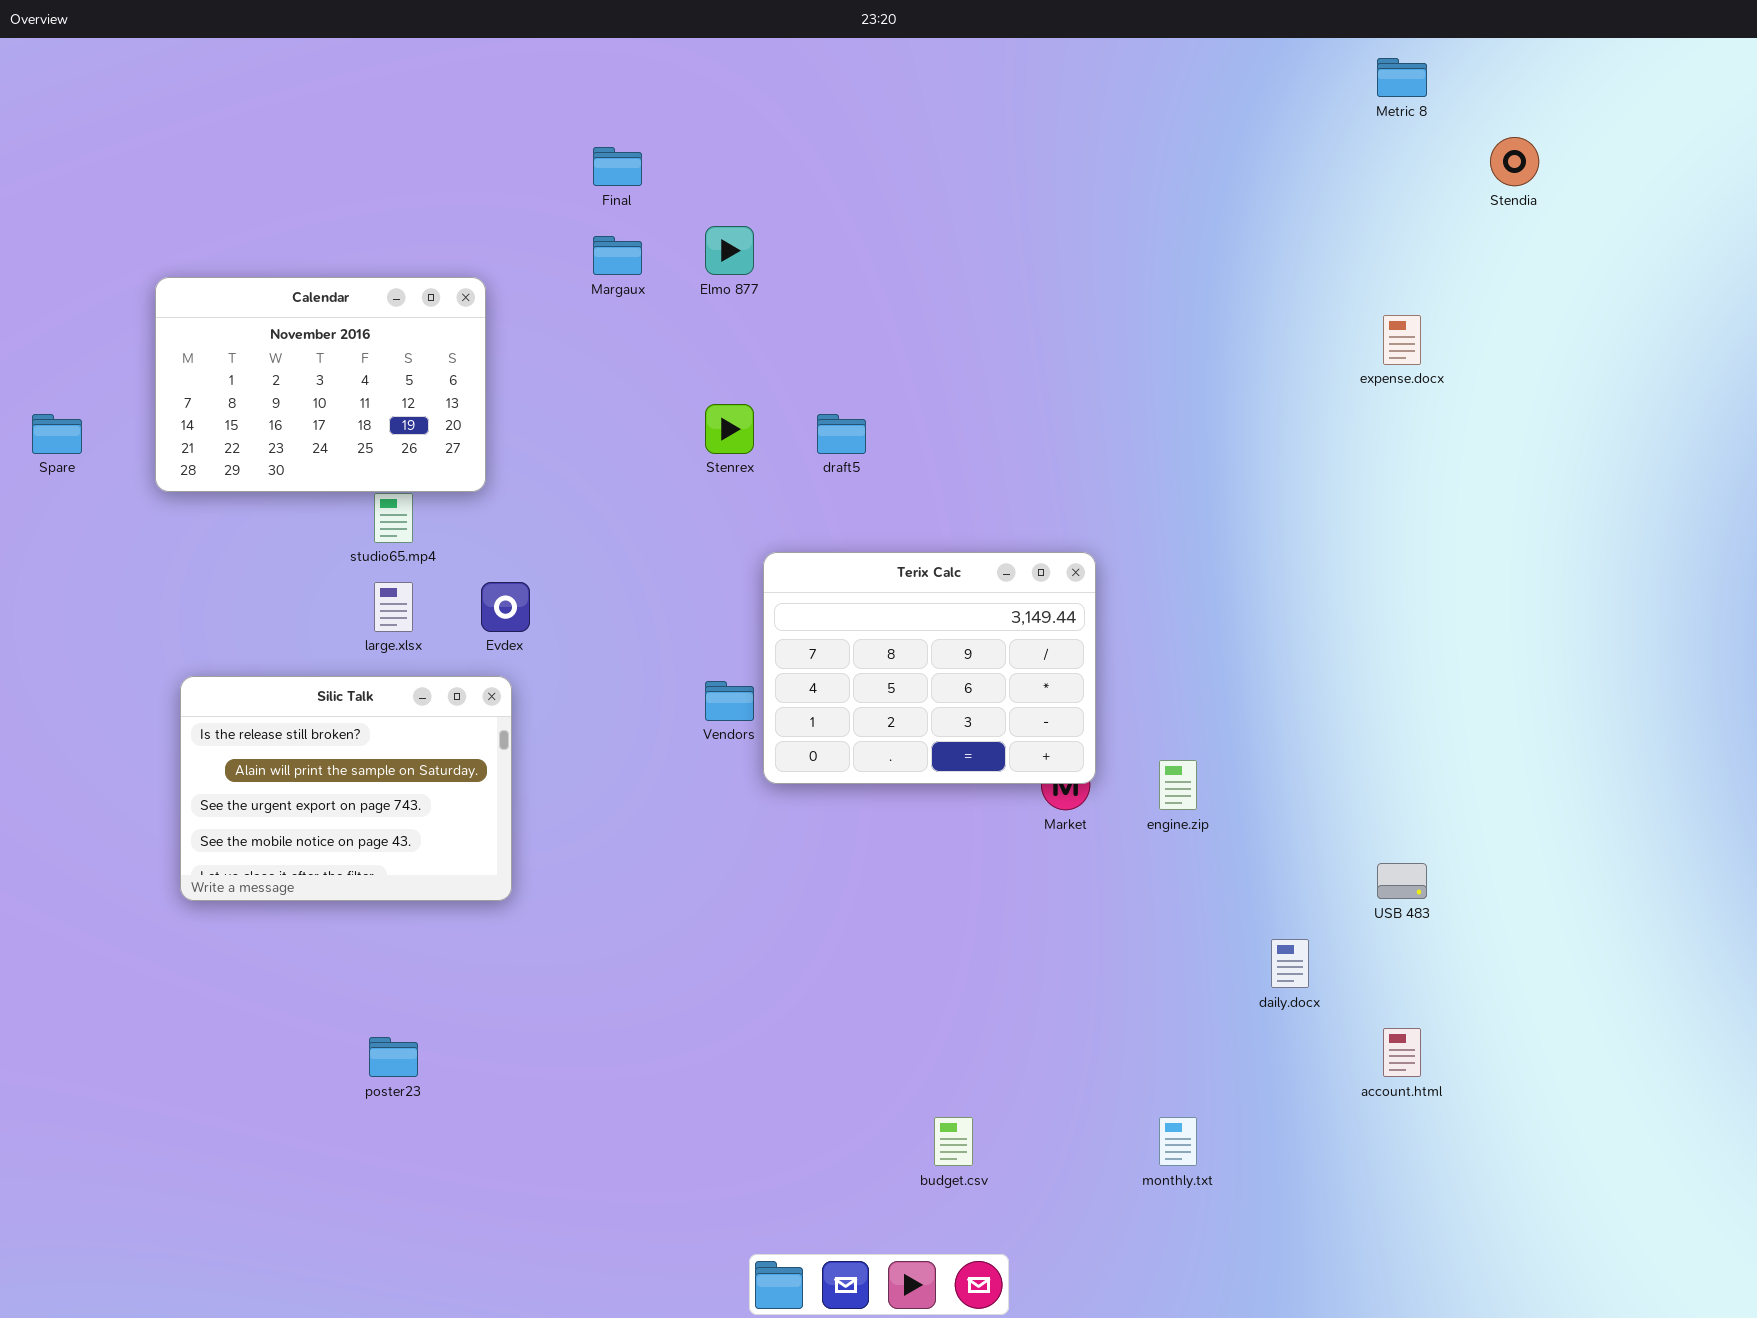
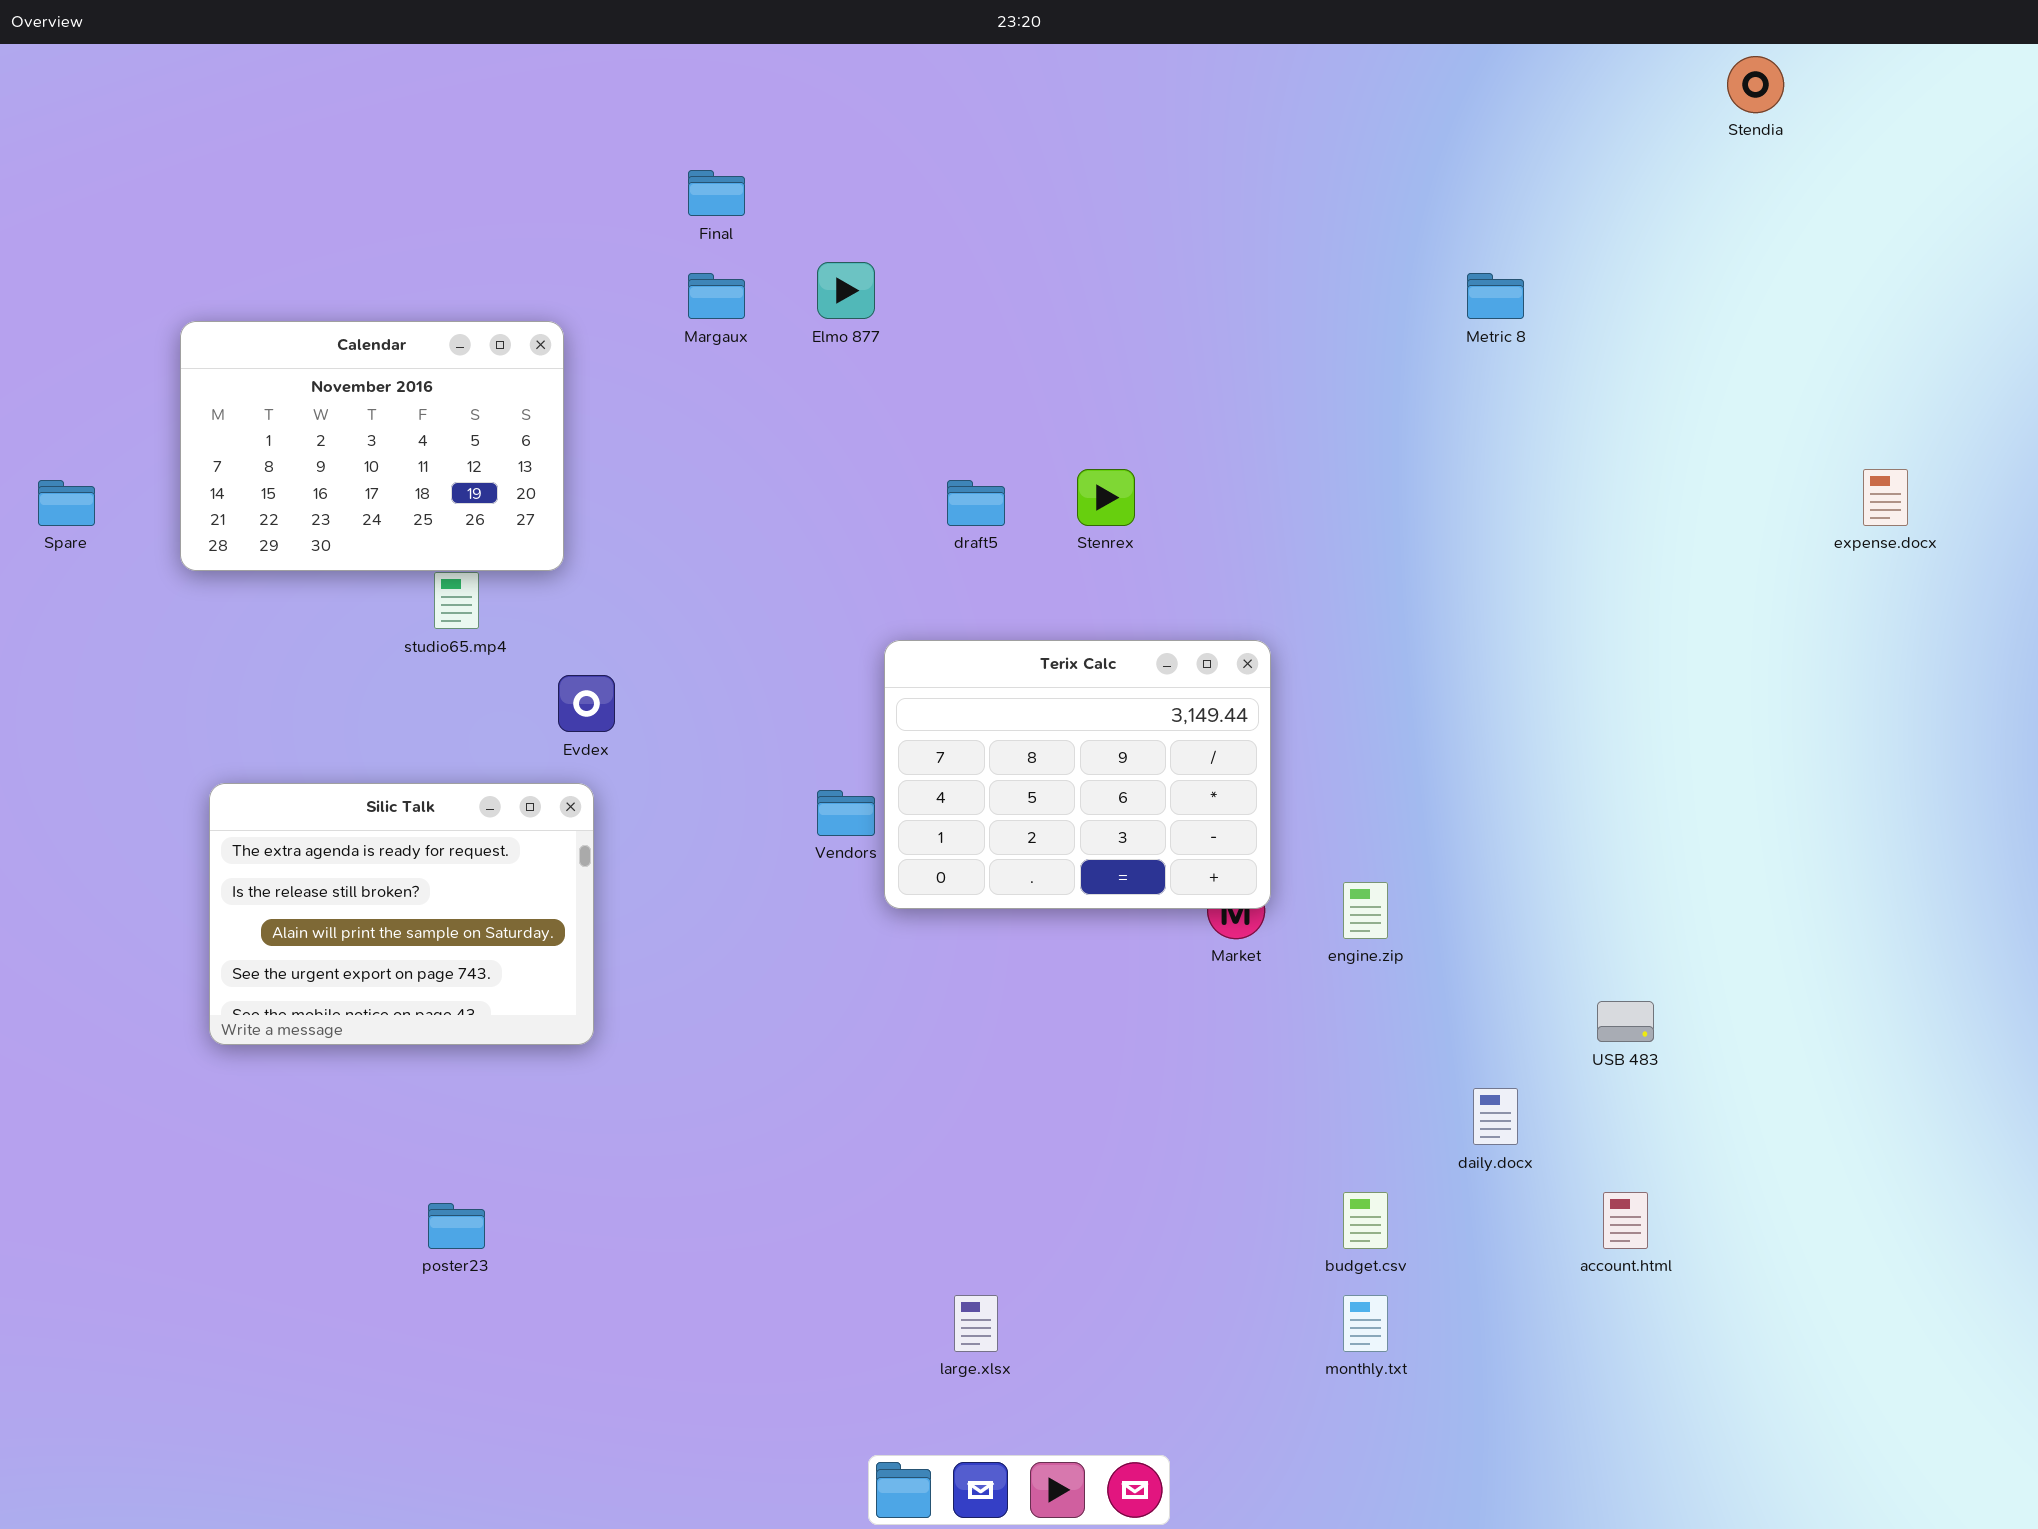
Metric 8: [1377,58,1427,97] -> [1467,273,1524,319], moved
Stendia: [1490,137,1539,186] -> [1727,56,1784,113], moved
expense.docx: [1383,315,1421,365] -> [1863,469,1908,526], moved
Stenrex: [705,404,754,454] -> [1077,469,1135,526], moved
large.xlsx: [374,582,413,632] -> [954,1295,998,1352], moved
Silic Talk: [180,676,512,901] -> [209,783,594,1045], scrolled up 1 row
budget.csv: [934,1117,973,1166] -> [1343,1192,1388,1249], moved

